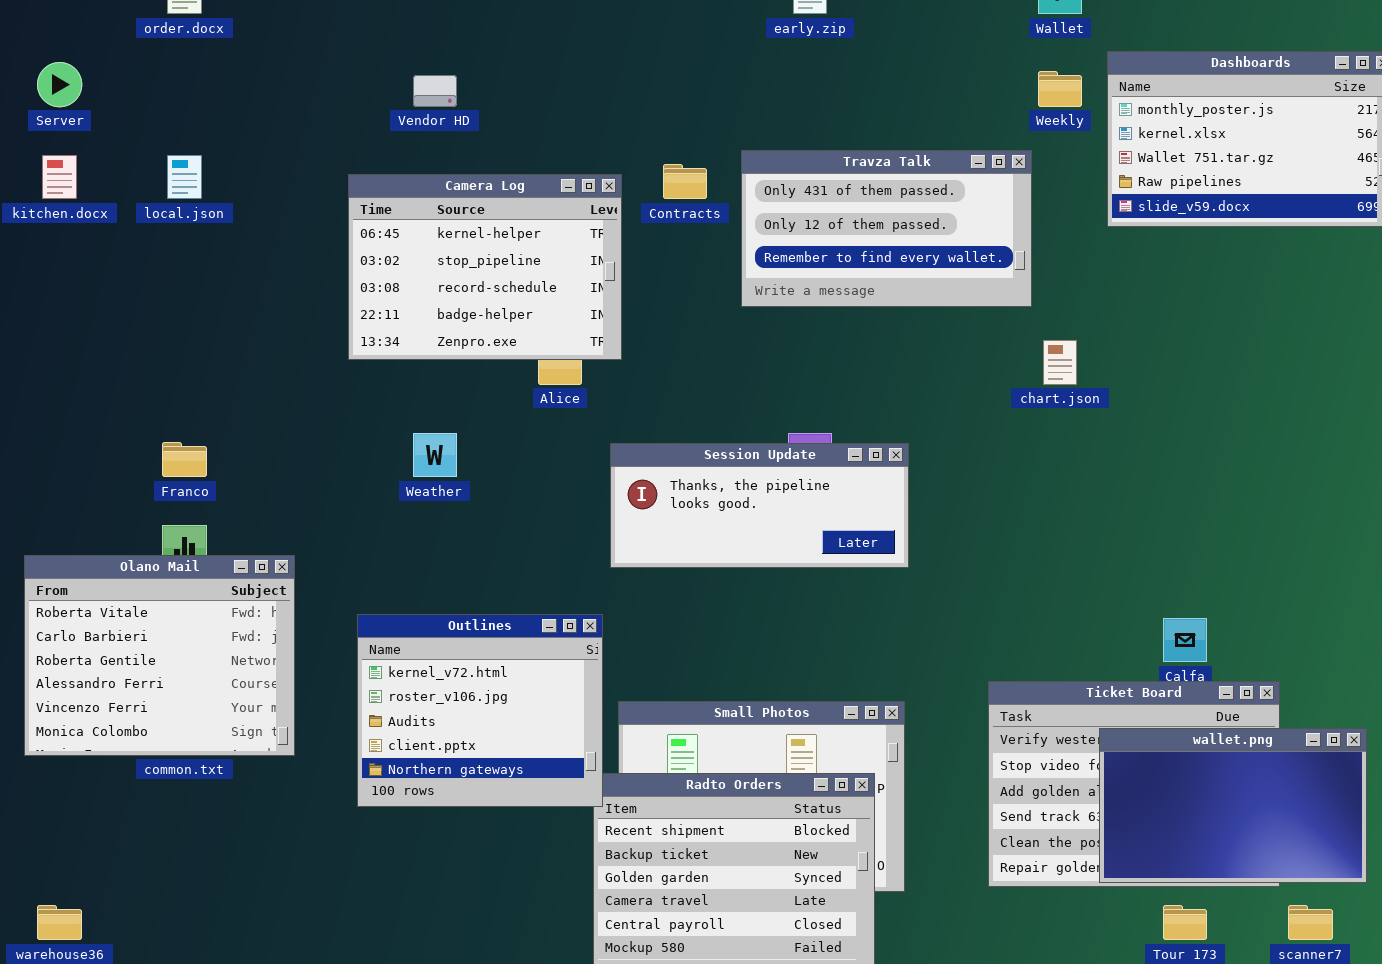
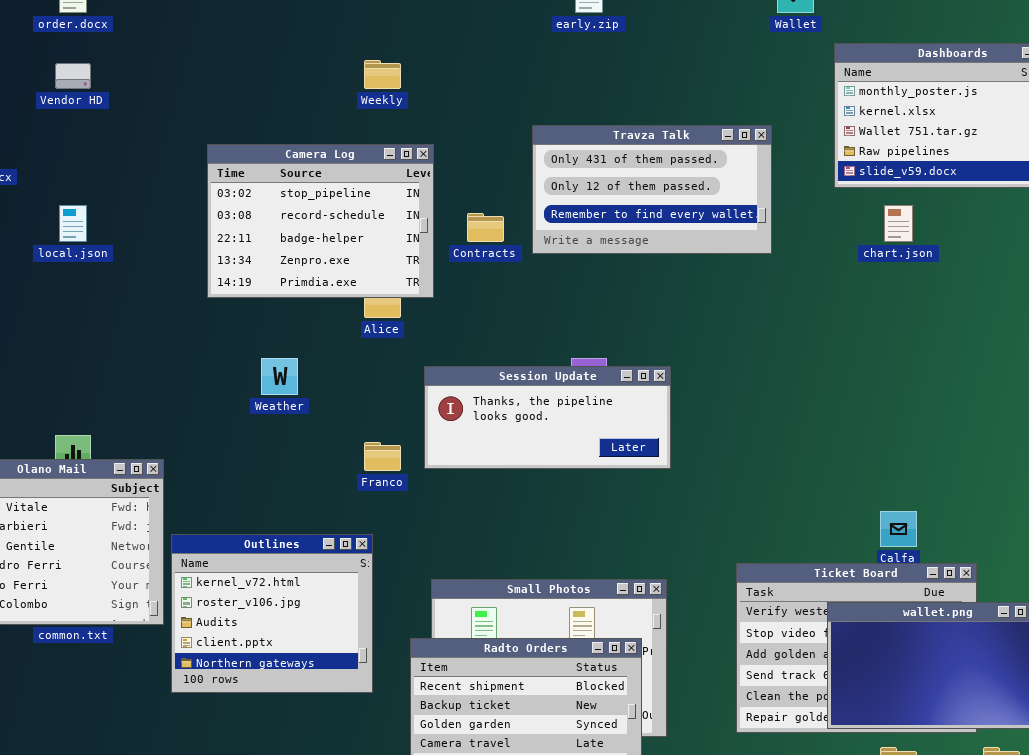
Weekly: [1038,71,1082,107] -> [364,60,401,89], moved
Vendor HD: [413,75,457,107] -> [55,63,91,89], moved
local.json: [167,155,202,199] -> [59,205,87,242], moved
Contracts: [663,164,707,199] -> [467,213,504,242], moved
Camera Log: [348,174,622,360] -> [207,144,434,298], scrolled down 1 row
chart.json: [1043,340,1077,385] -> [884,205,913,242], moved
Franco: [162,442,207,477] -> [364,442,401,471], moved
Outlines: [357,614,603,807] -> [171,534,373,693], moved

